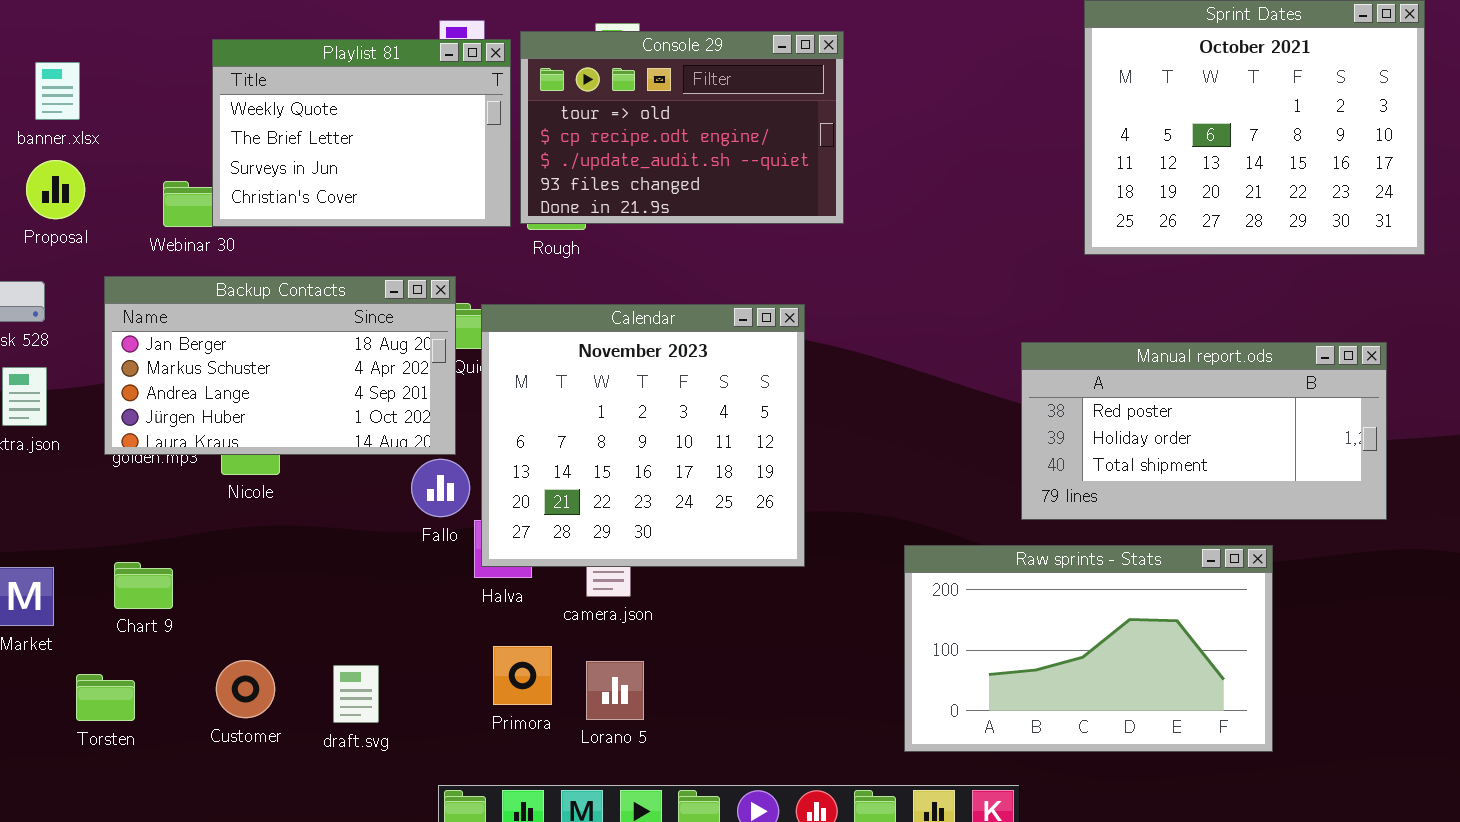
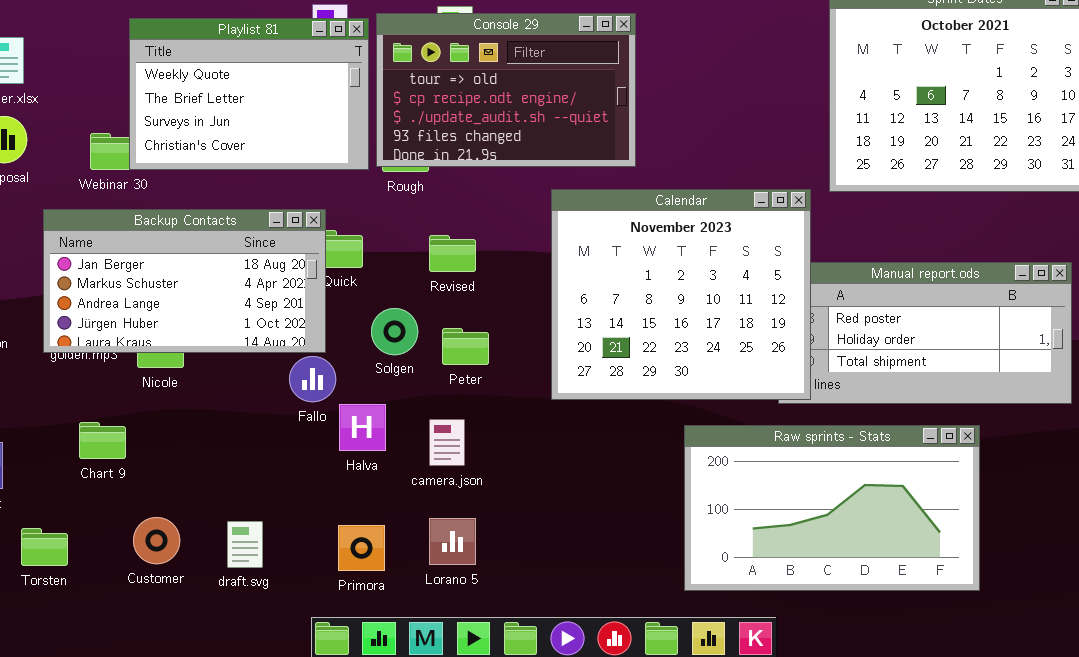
Calendar: [481,304,805,567] -> [551,189,811,400], moved
Chart 9: [114,562,173,609] -> [79,422,126,459], moved
Primora: [493,646,552,705] -> [338,525,385,571], moved

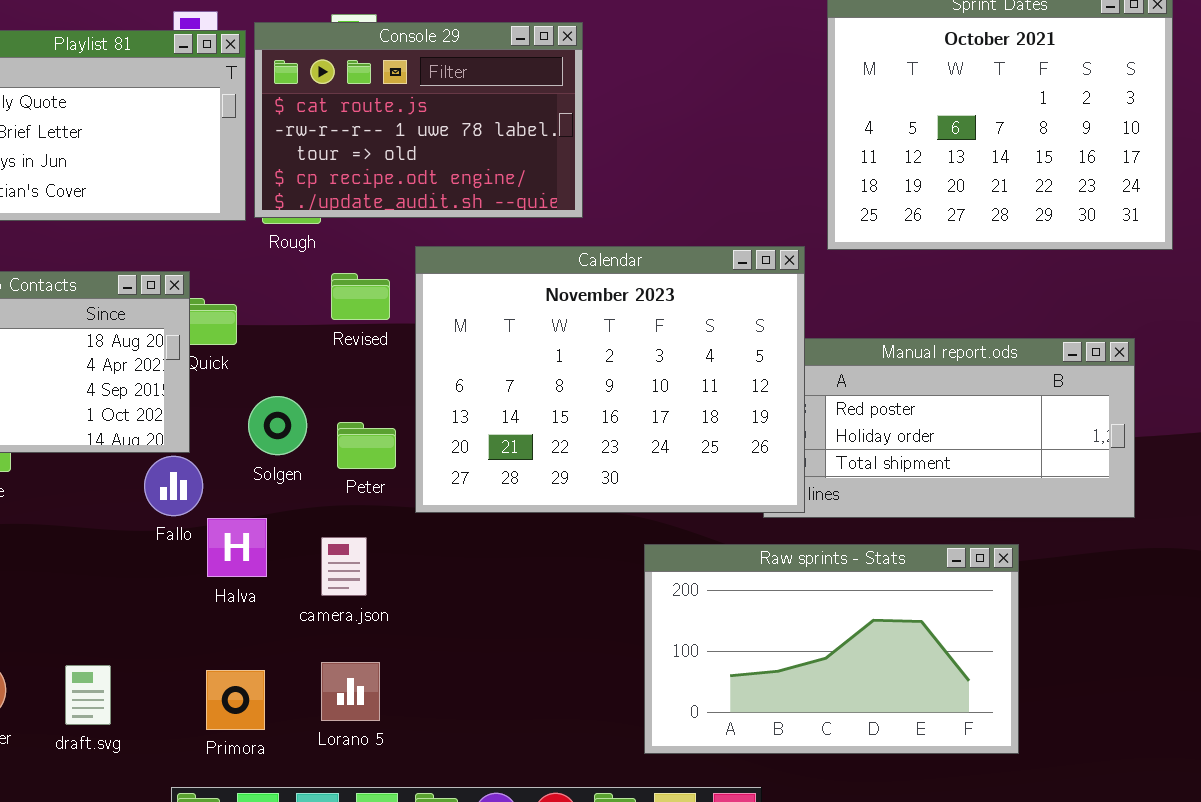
Console 29: [376,13,636,167] -> [254,22,583,218], scrolled up 2 rows
Calendar: [551,189,811,400] -> [415,246,805,513], resized
Revised: [429,235,476,272] -> [331,273,390,320], moved

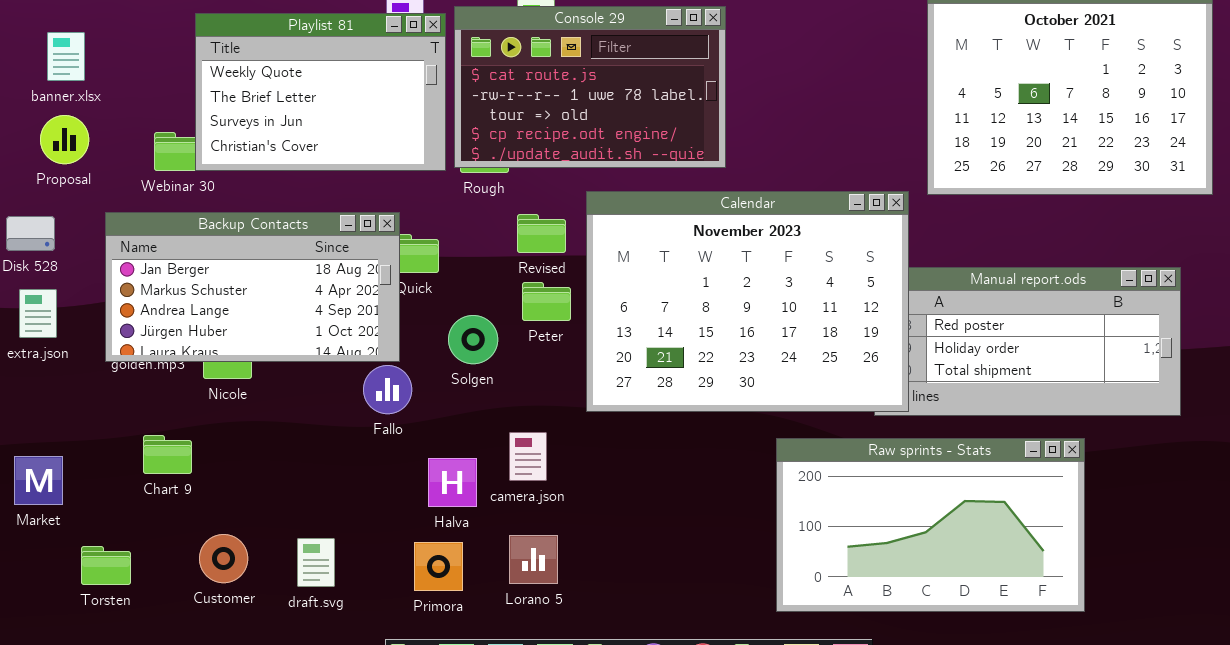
Peter: [337,422,396,469] -> [522,282,571,321], moved
Halva: [207,518,267,577] -> [428,458,477,507], moved

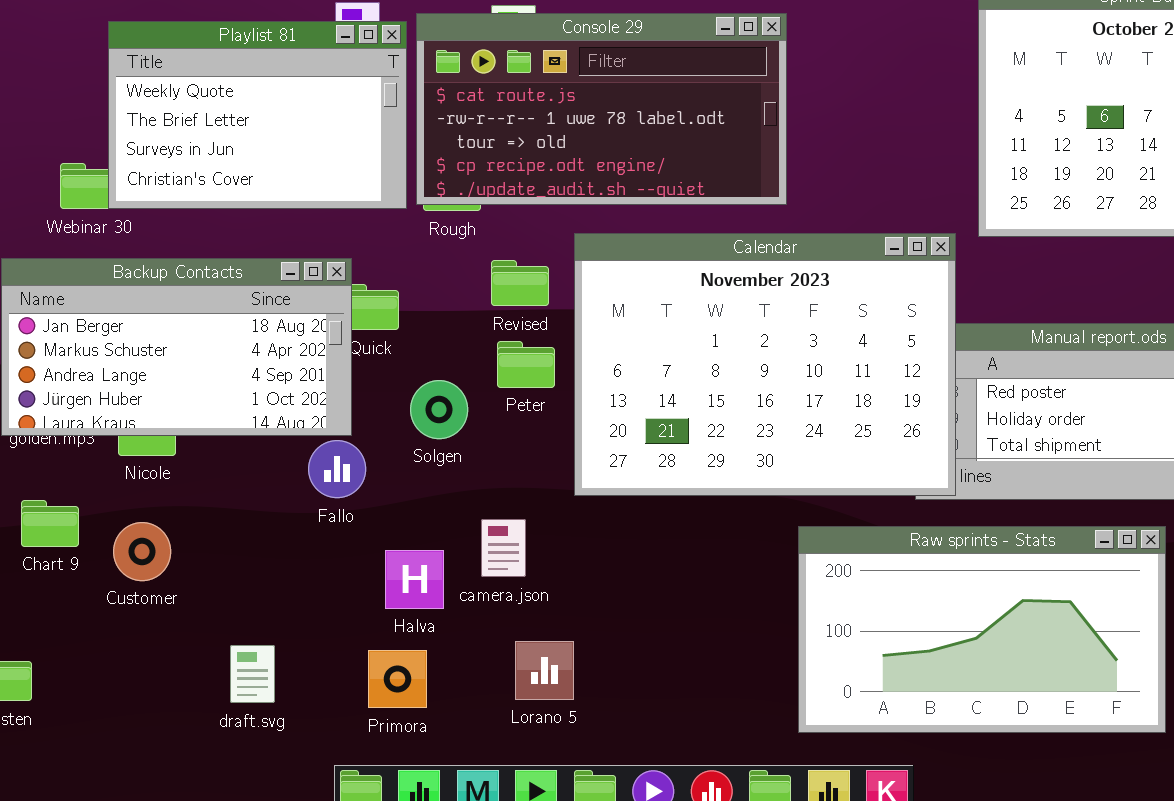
Console 29: [454,6,726,168] -> [416,13,787,205], resized
Chart 9: [143,435,192,474] -> [21,500,79,547], moved
Customer: [199,534,248,583] -> [113,522,171,581], moved
Lorano 5: [509,535,558,584] -> [515,641,574,700], moved

